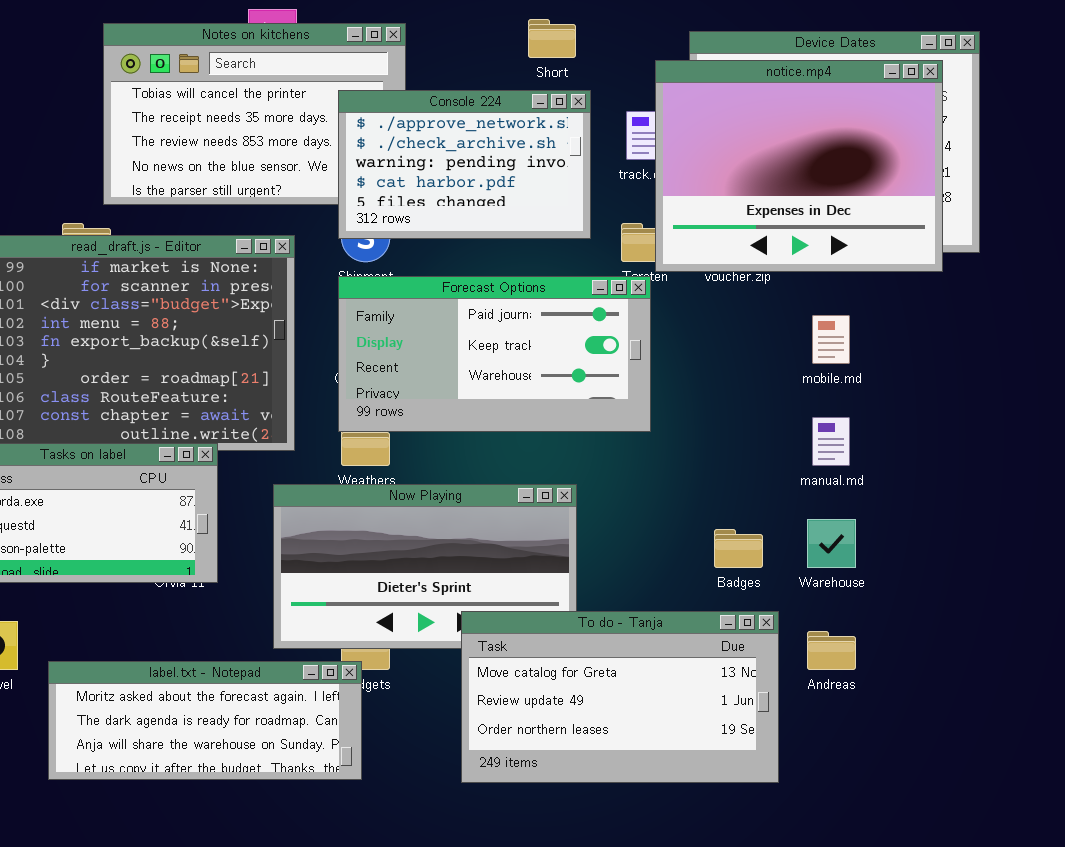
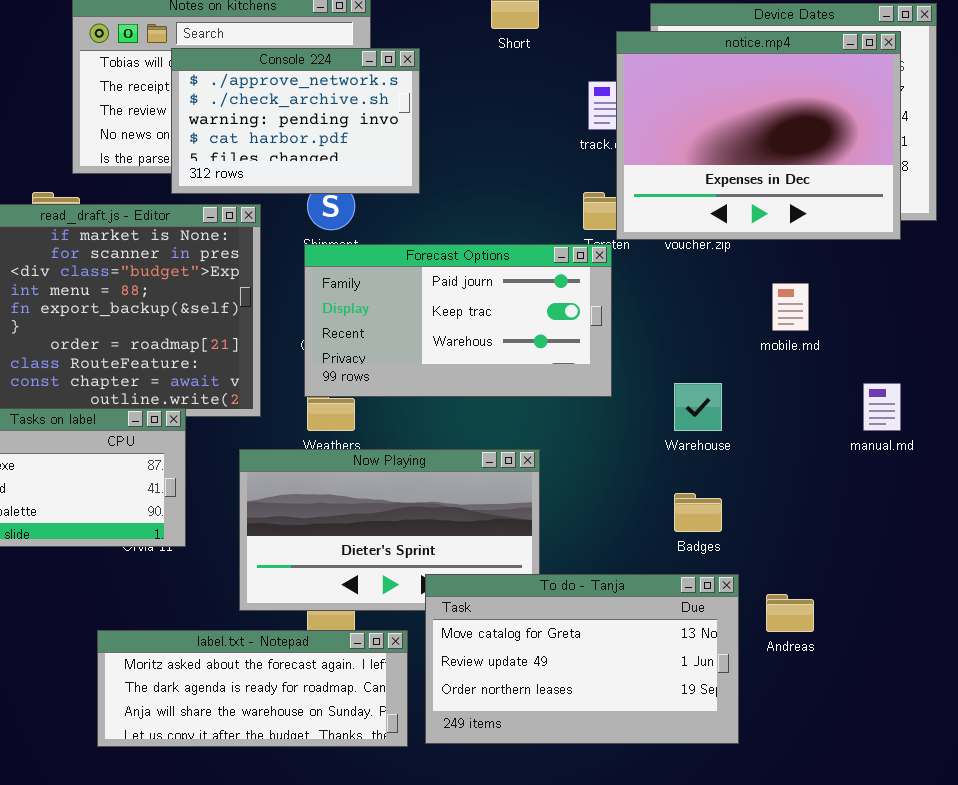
Console 224: [338,90,591,239] -> [171,48,420,194], moved
manual.md: [812,417,850,466] -> [863,383,901,431], moved
Warehouse: [807,519,856,568] -> [674,383,722,431], moved
label.txt - Notepad: [48,661,362,780] -> [97,630,408,747], moved

